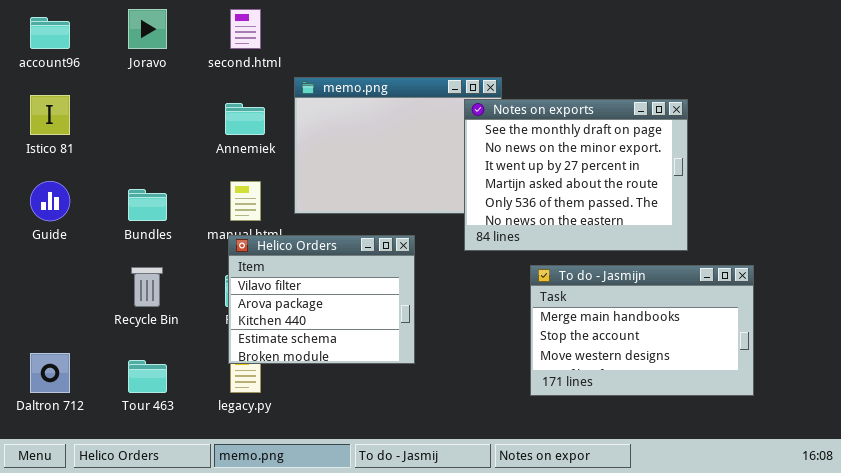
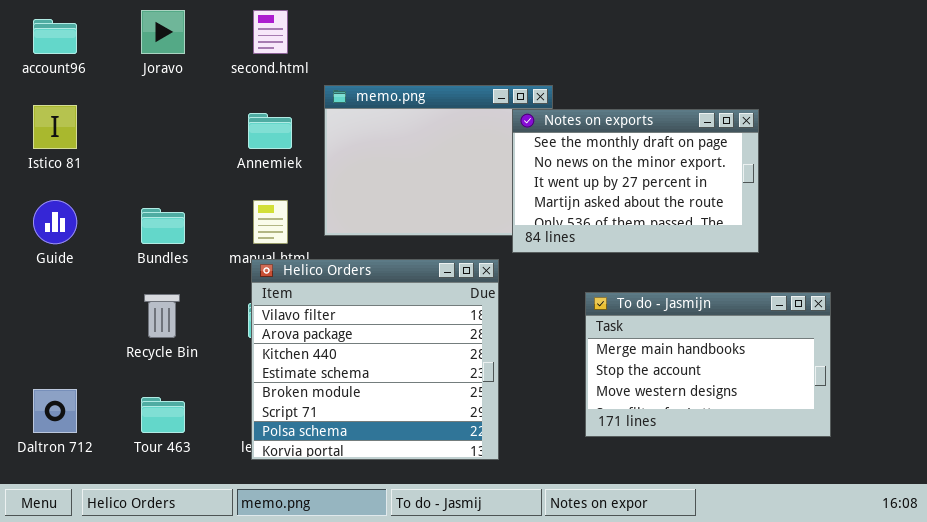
Notes on exports: [464,99,688,251] -> [512,109,759,253], resized
Helico Orders: [228,235,415,364] -> [251,259,499,460], resized

